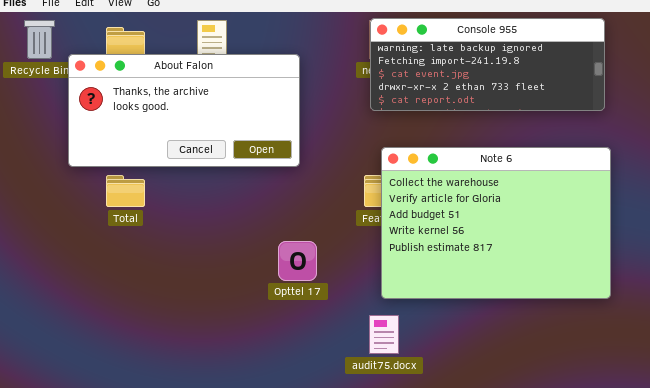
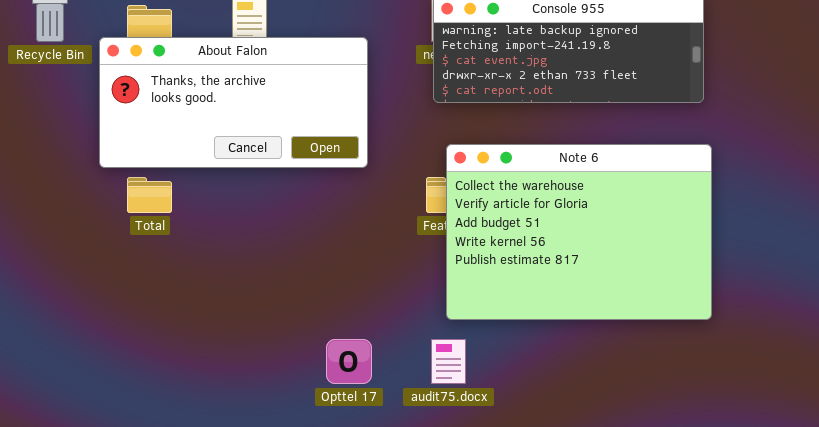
About Falon: [68,54,300,167] -> [99,37,368,168], moved
Opttel 17: [278,241,317,281] -> [326,339,372,384], moved

